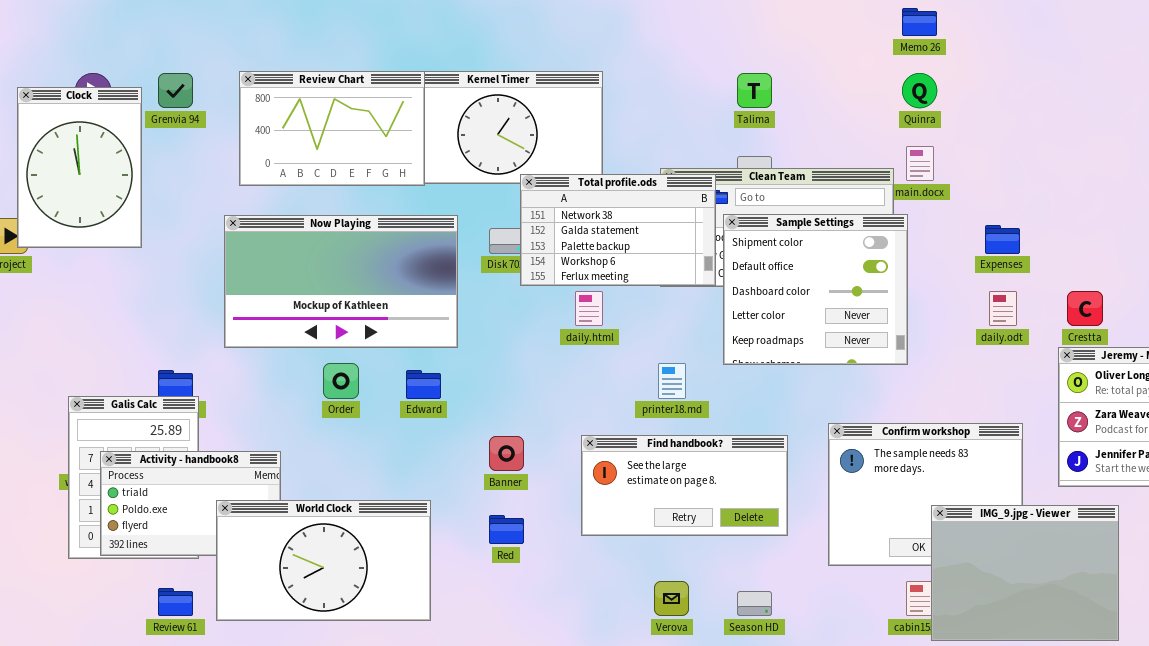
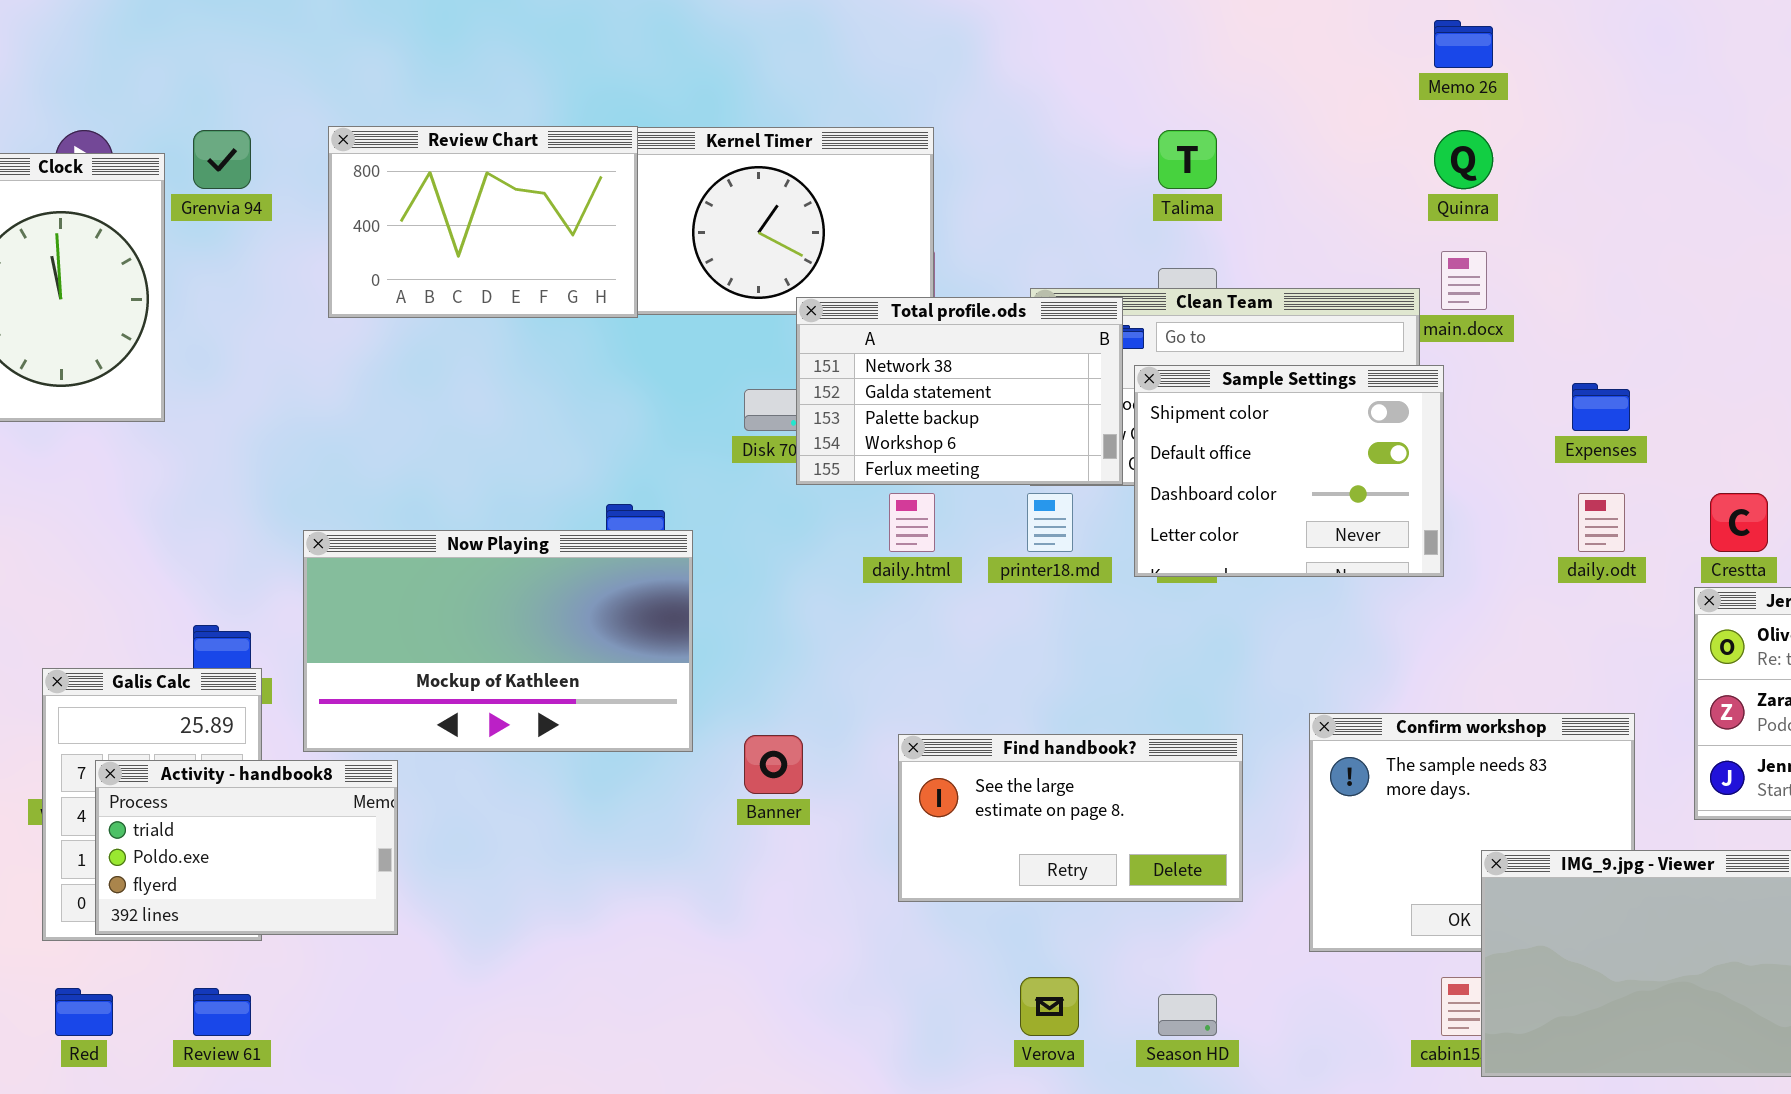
Sample Settings: [723,214,908,365] -> [1134,365,1444,577], resized
Now Playing: [224,215,458,348] -> [303,530,693,752], moved
printer18.md: [658,363,686,399] -> [1027,493,1073,552], moved
World Clock: [216,500,431,621] -> none, closed
Red: [489,515,524,544] -> [55,988,113,1036], moved

